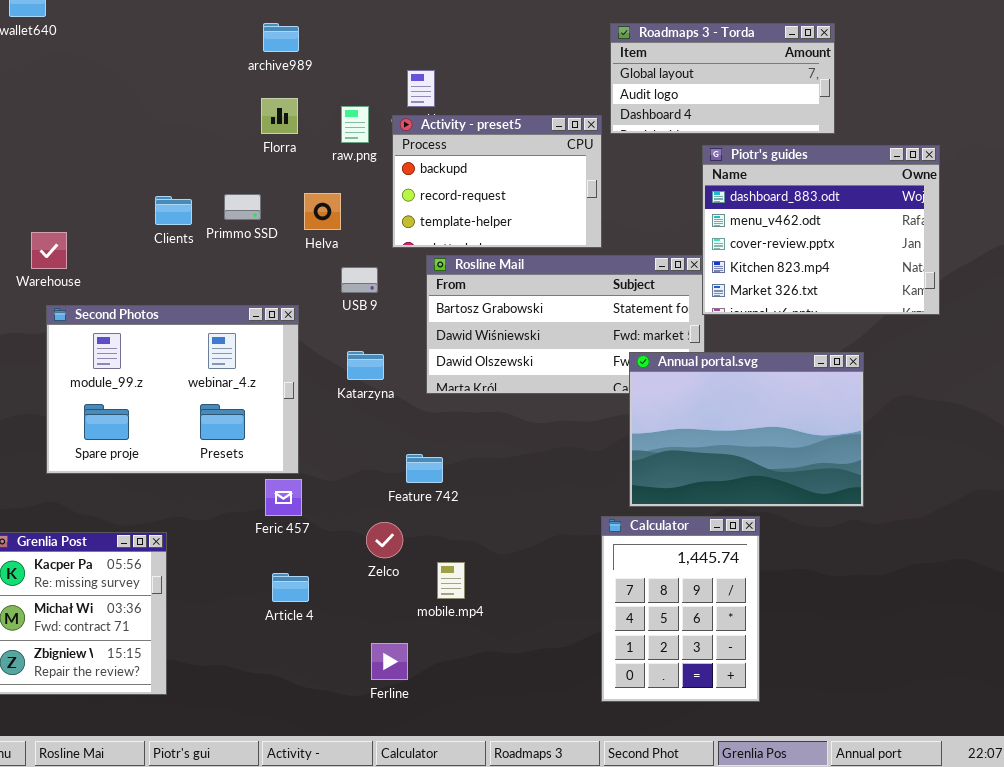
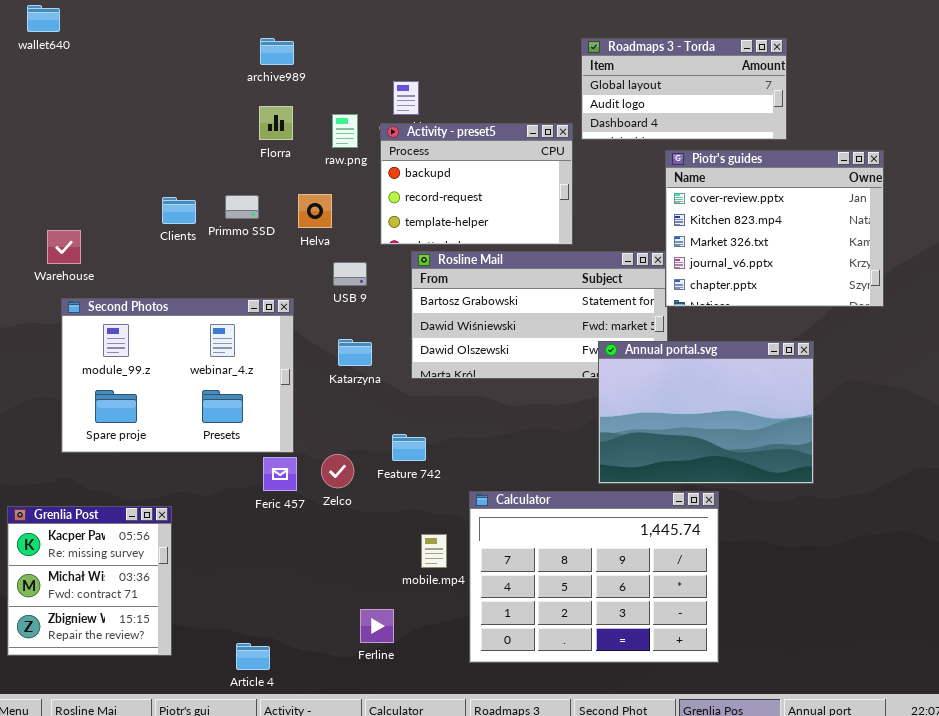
Piotr's guides: [702,145,940,315] -> [665,150,884,307], scrolled down 2 rows
Calculator: [601,516,760,702] -> [469,491,719,663], resized
Zelco: [366,522,403,558] -> [321,454,354,488], moved
Article 4: [272,573,309,602] -> [236,643,270,670], moved

